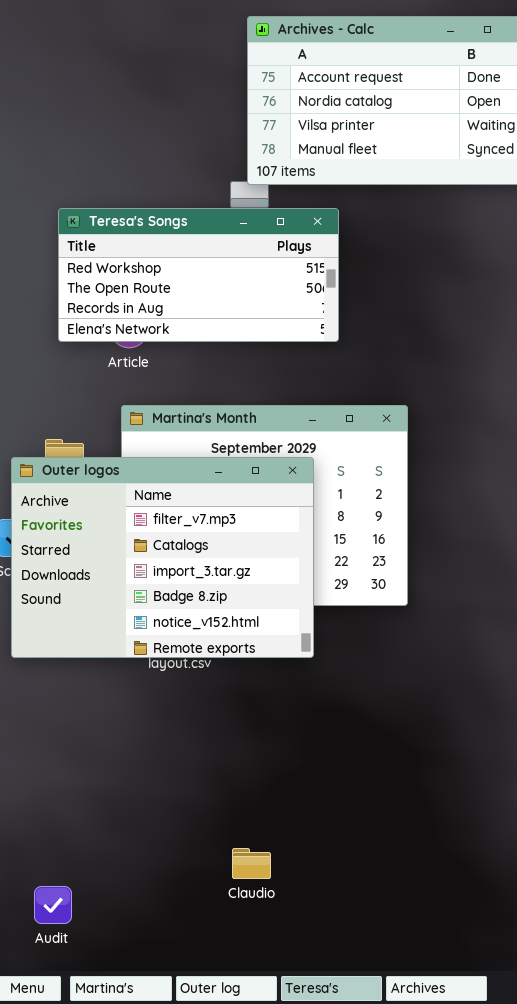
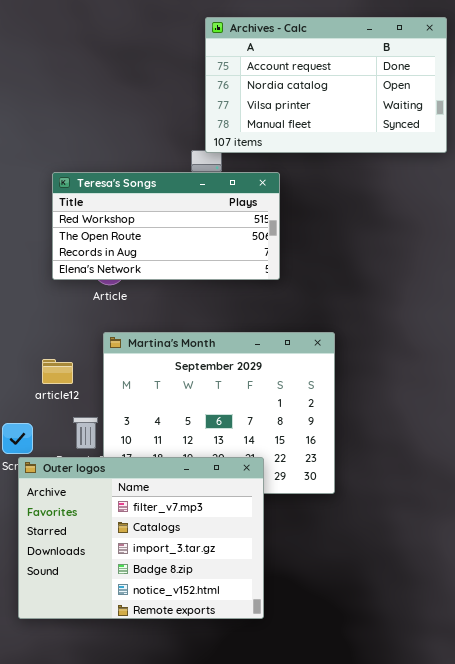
Outer logos: [11,457,314,658] -> [18,457,264,619], moved

